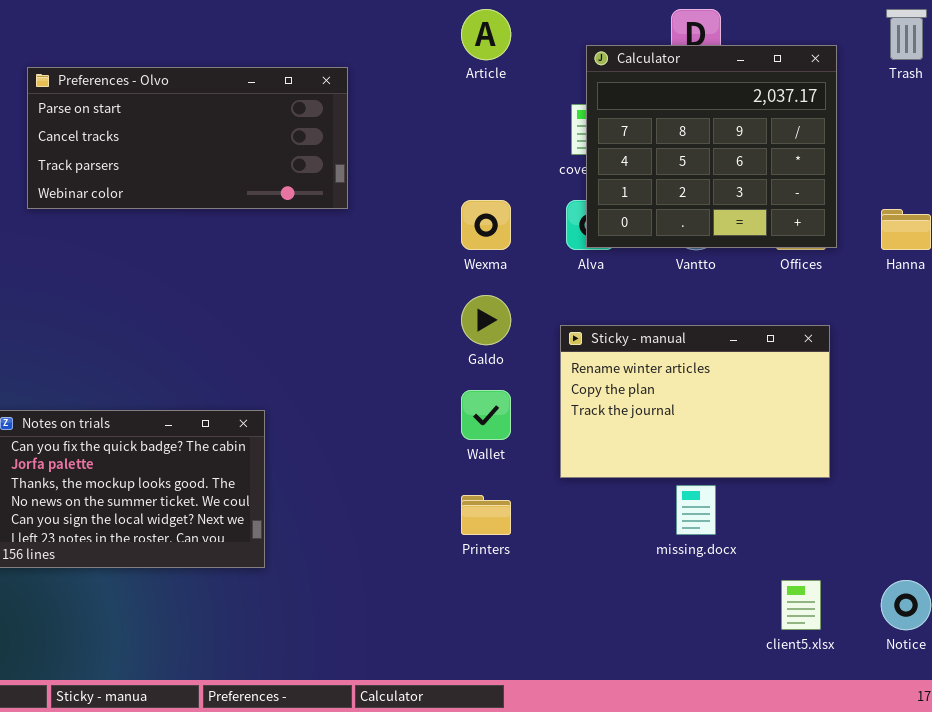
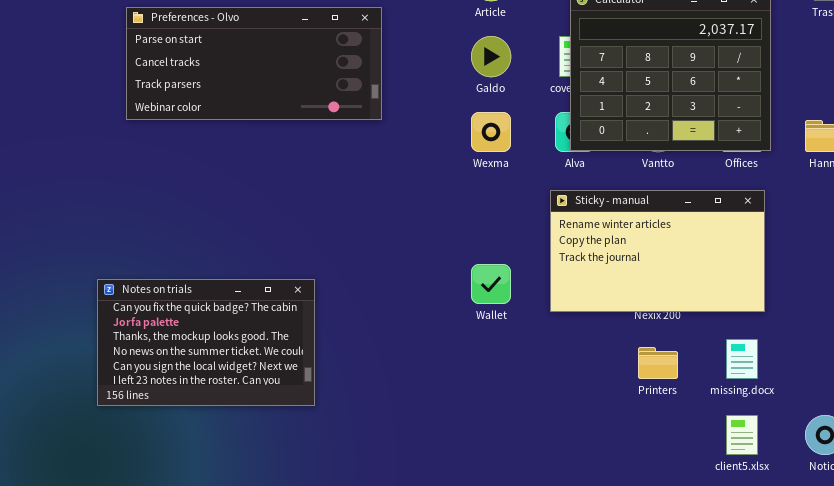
Galdo: [461,295,511,345] -> [471,36,511,77], moved
Sticky - manual: [560,325,830,478] -> [550,190,765,312], moved
missing.docx: [676,485,716,535] -> [726,339,758,379], moved
Printers: [461,495,511,535] -> [638,347,678,379], moved

